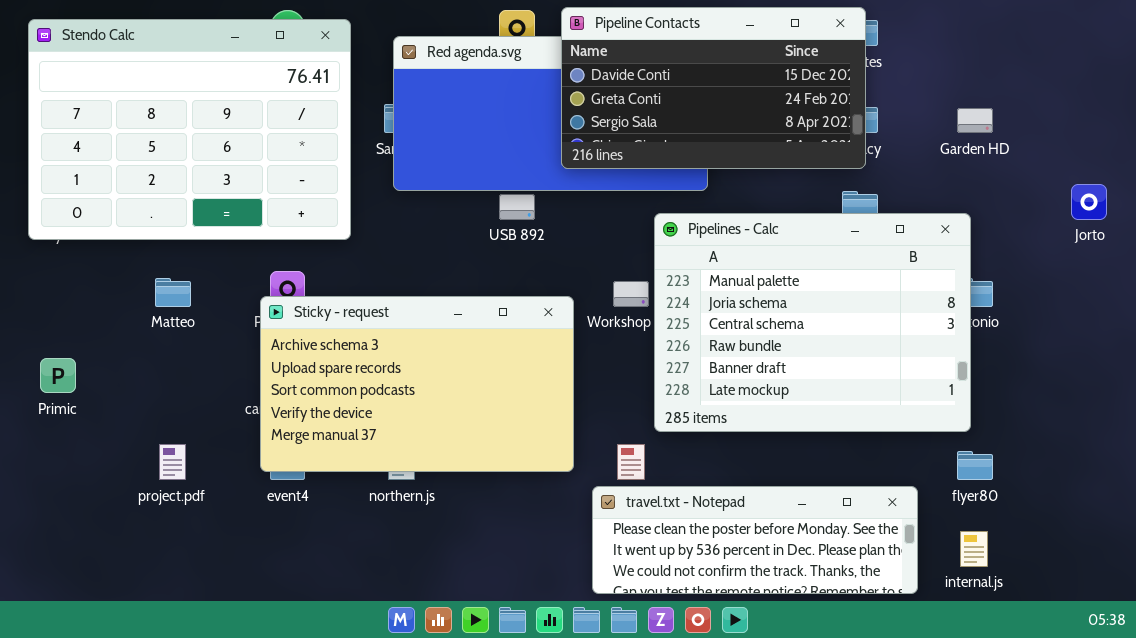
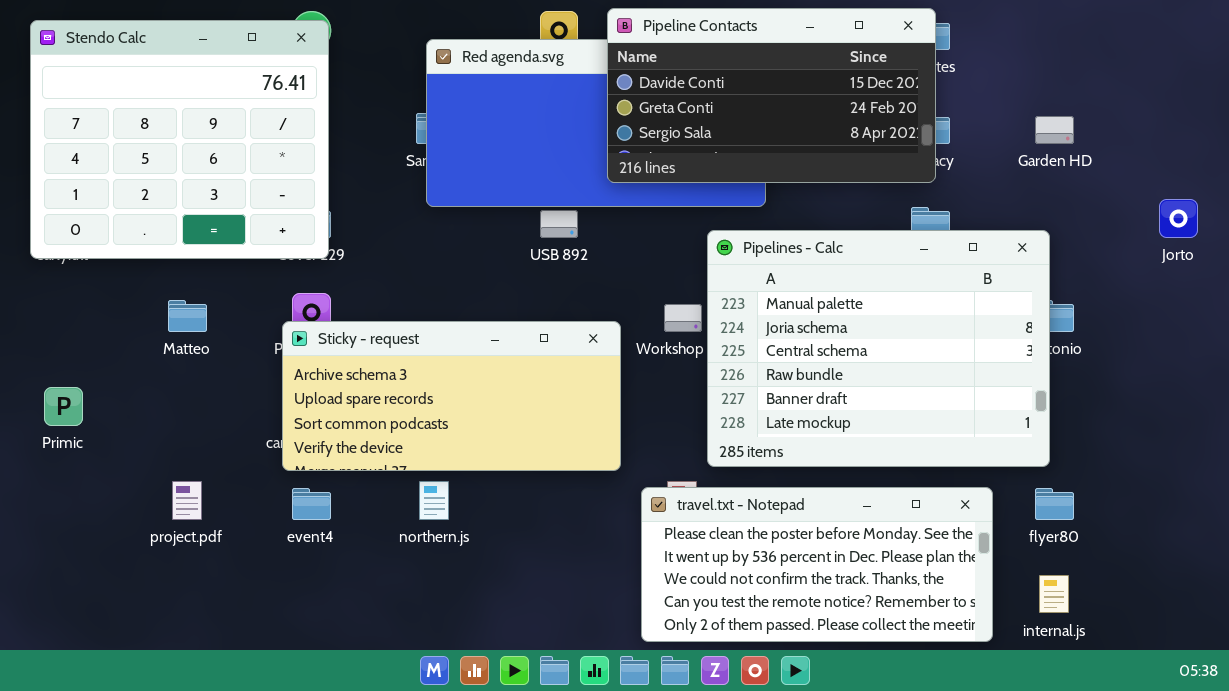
Stendo Calc: [28,19,351,240] -> [30,20,329,259], resized
Sticky - request: [260,296,574,472] -> [282,321,621,471], resized
travel.txt - Notepad: [592,486,918,594] -> [641,487,993,642], resized

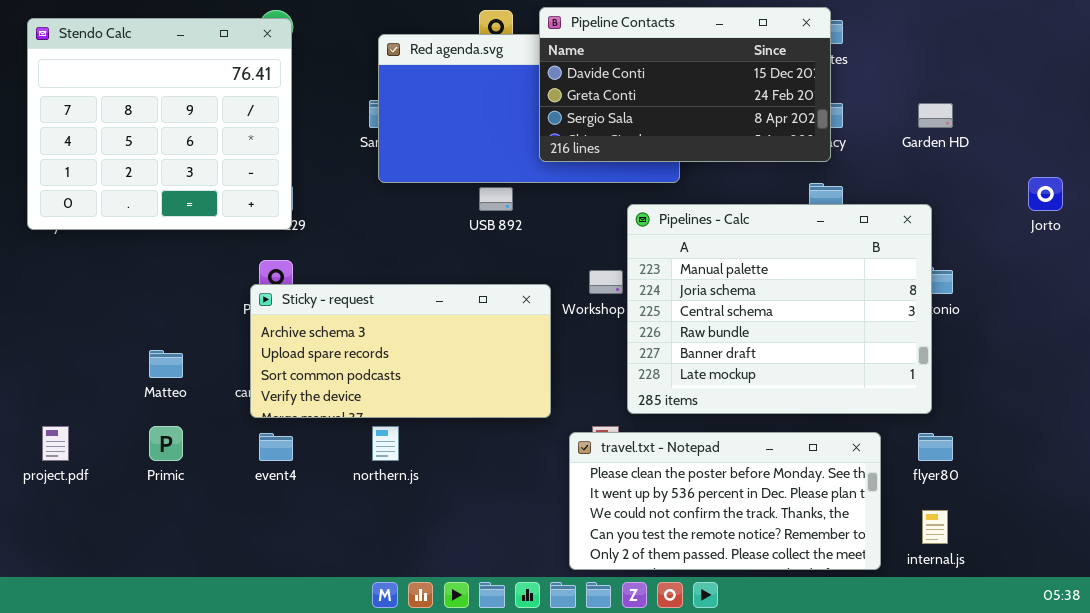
Matteo: [168,300,207,332] -> [149,350,183,378], moved
Primic: [44,387,83,426] -> [149,426,183,461], moved
project.pdf: [172,481,202,520] -> [42,426,69,461], moved

